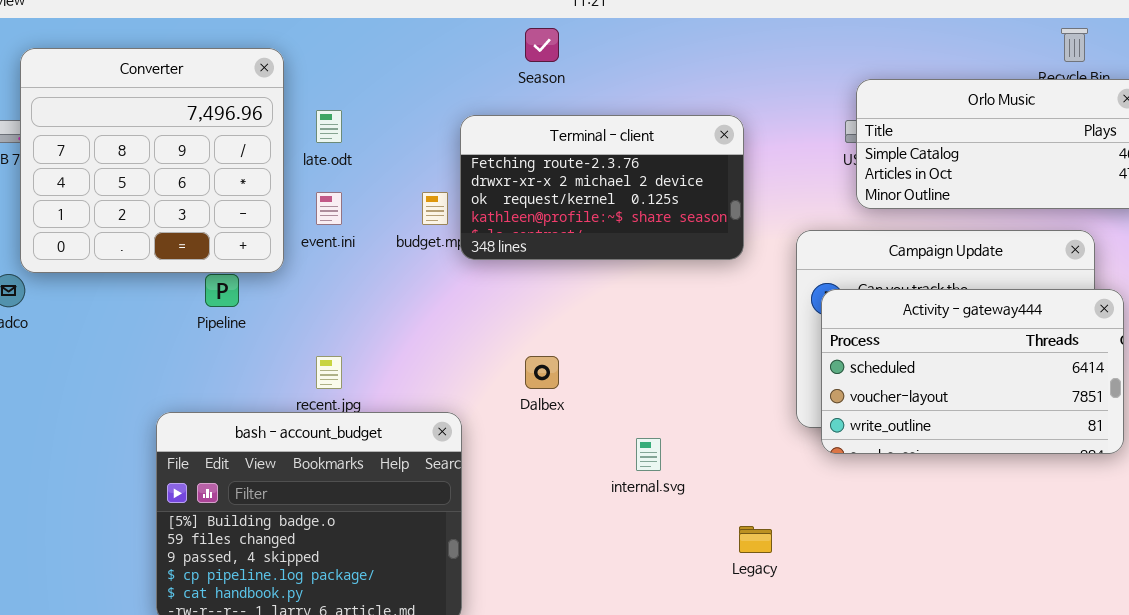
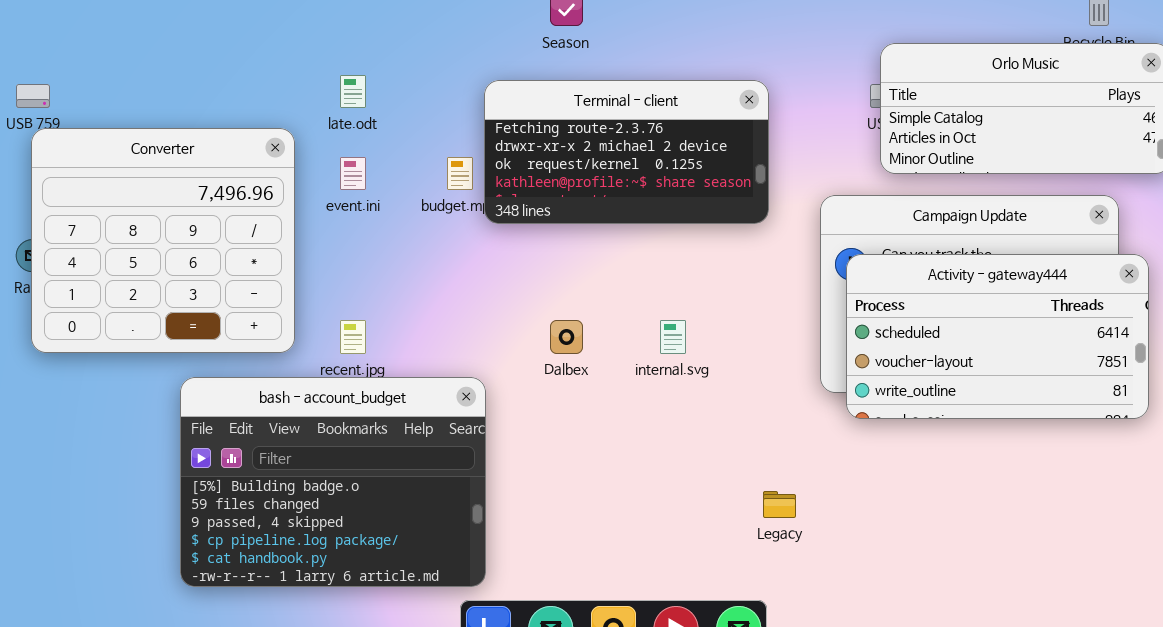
Converter: [20,48,284,273] -> [31,128,295,353], moved
internal.svg: [636,438,661,471] -> [660,320,686,354], moved

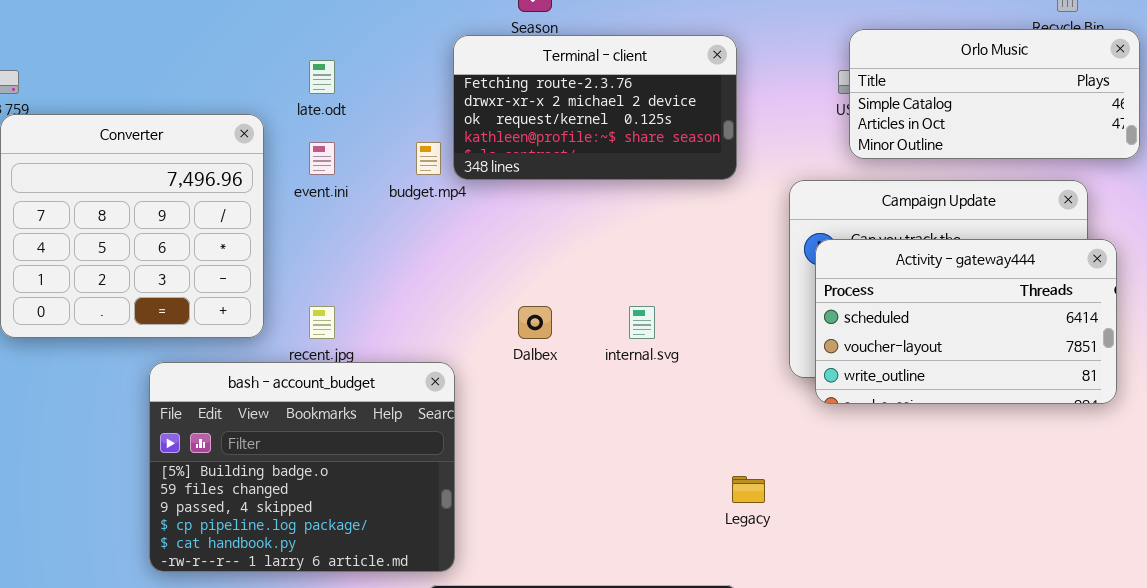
Terminal - client: [484,80,769,224] -> [453,35,737,180], moved

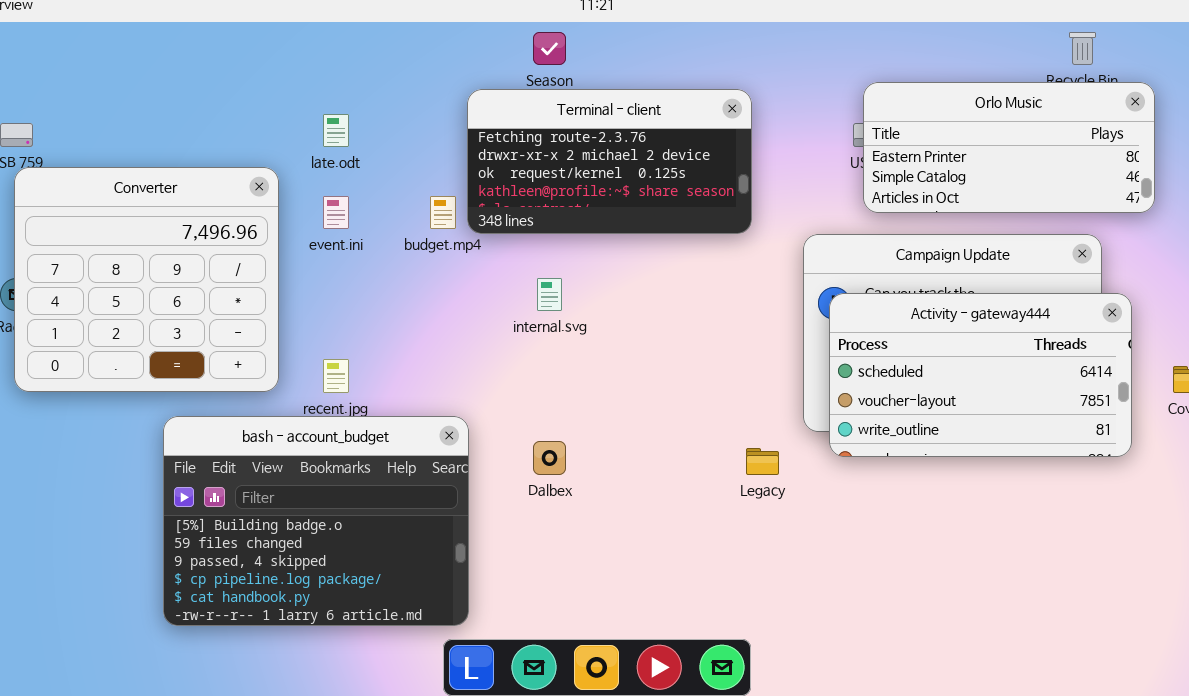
Orlo Music: [849,29,1140,159] -> [863,82,1155,213], scrolled up 1 row
Dalbex: [518,306,552,339] -> [533,441,566,475], moved
internal.svg: [629,306,655,339] -> [537,278,562,311], moved
Legacy: [732,476,765,503] -> [746,448,779,475], moved

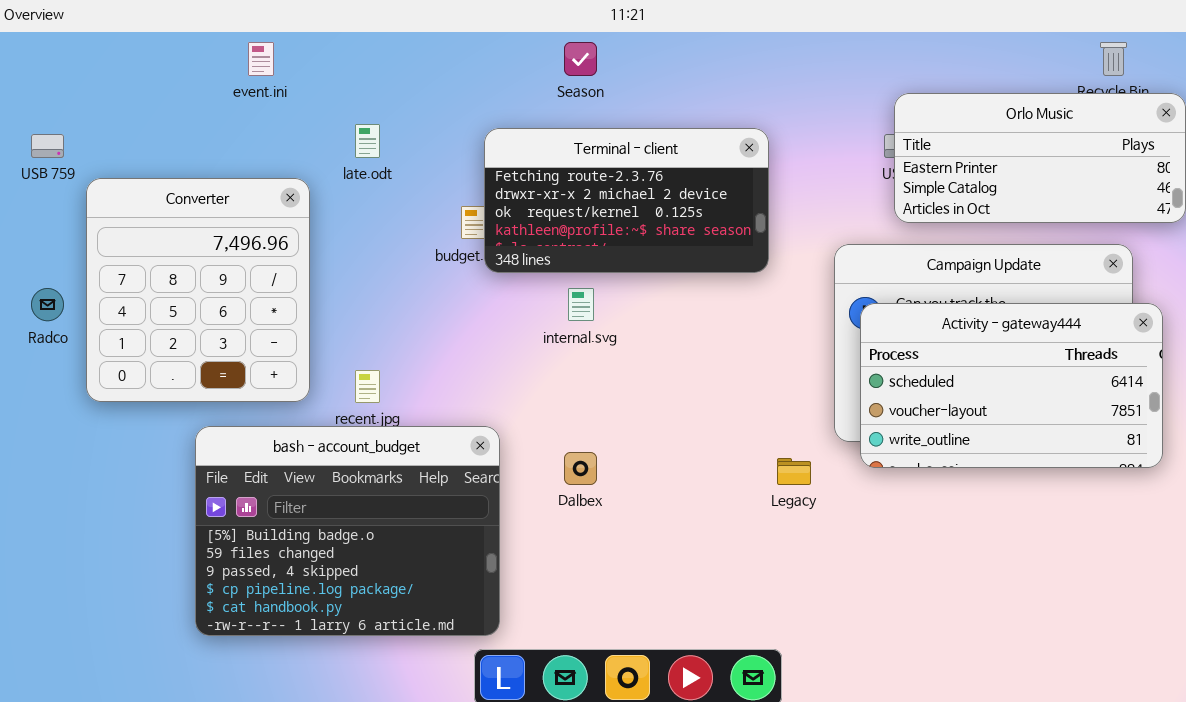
Terminal - client: [467,89,752,234] -> [484,128,769,273], moved
Converter: [14,167,279,392] -> [86,178,310,402], resized
event.ini: [323,196,349,229] -> [248,42,274,76], moved

